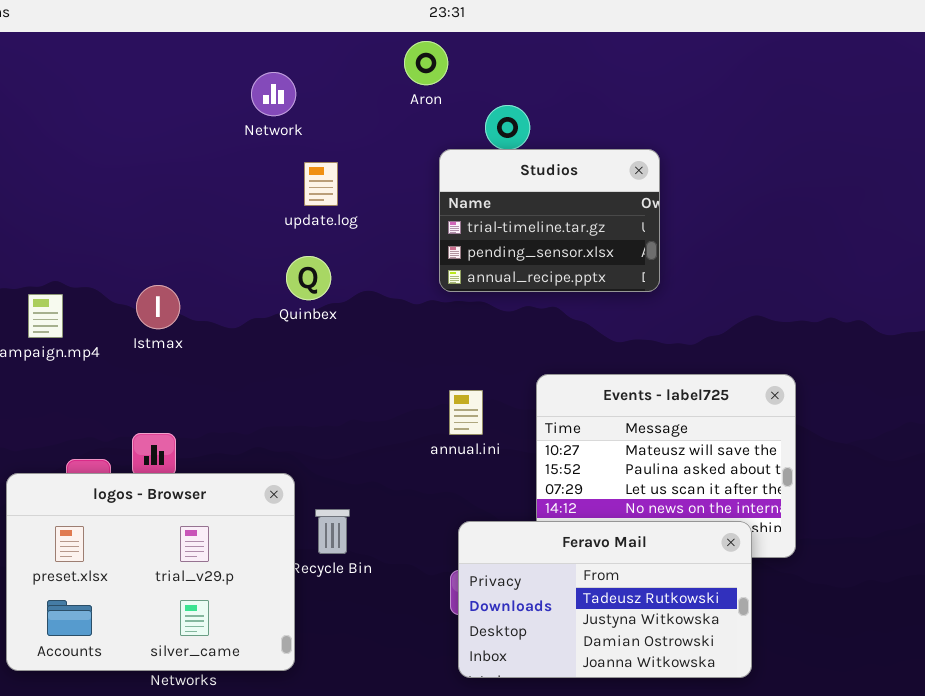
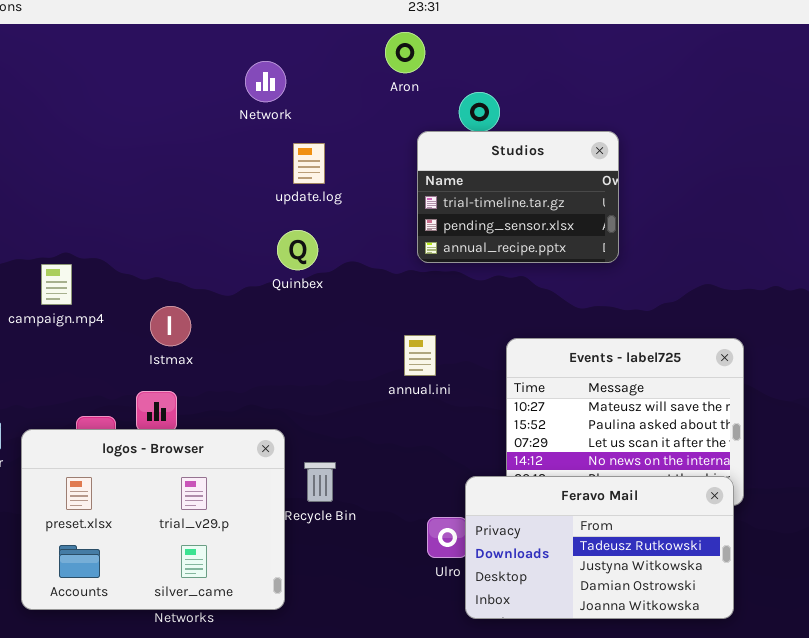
Istmax: [136,285,180,329] -> [150,306,191,346], moved
annual.ini: [449,390,483,435] -> [404,335,436,376], moved
Feravo Mail: [458,521,752,678] -> [465,476,734,619], moved

